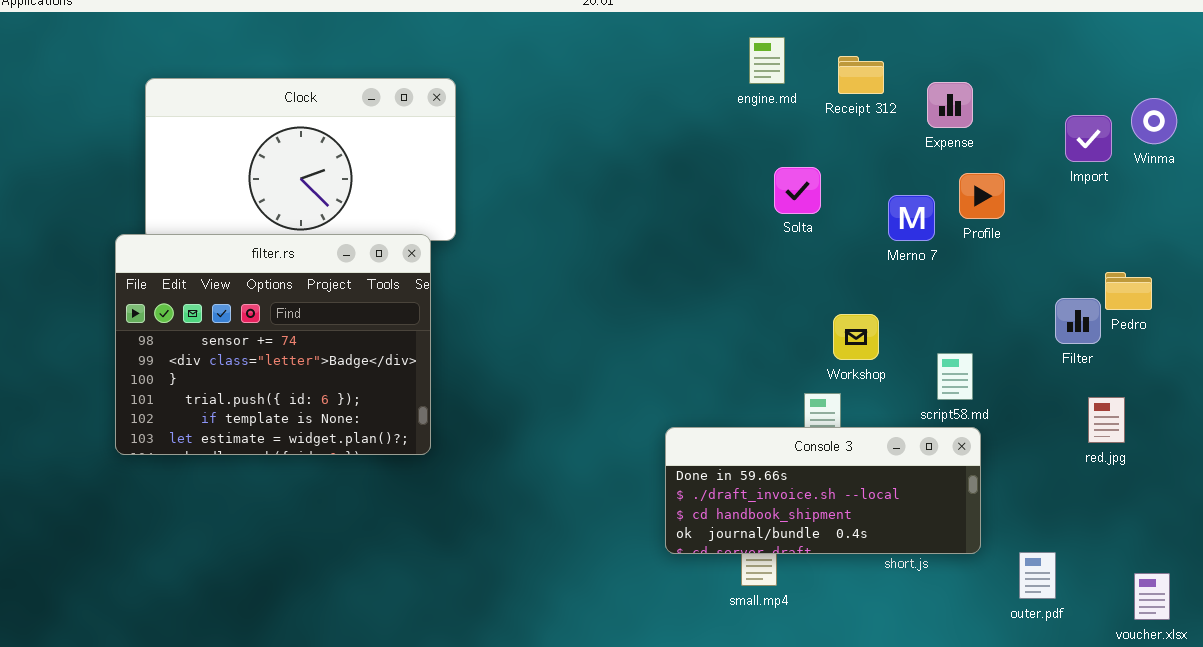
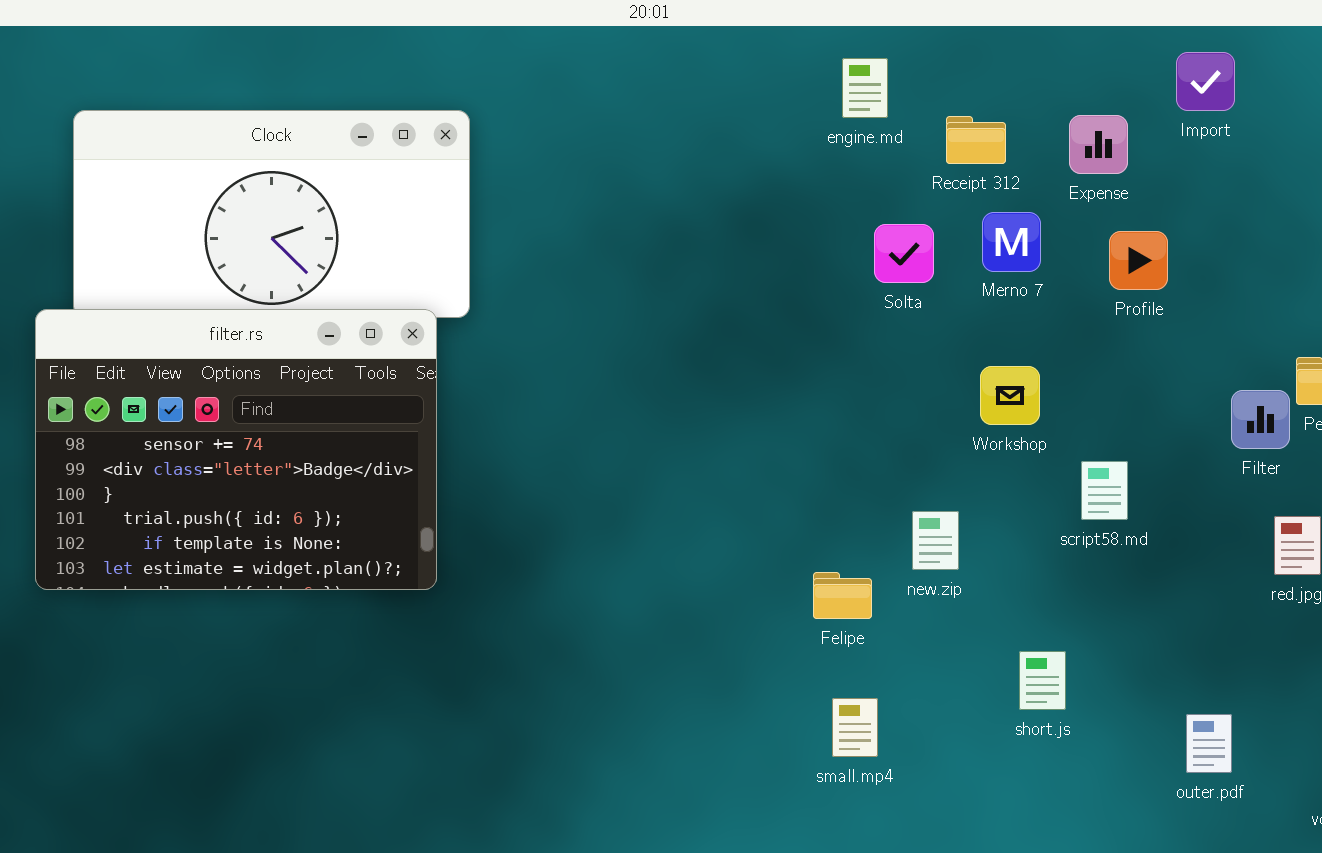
Receipt 312: [838,56,884,94] -> [946,116,1006,164], moved
Import: [1065,115,1112,162] -> [1176,52,1235,111], moved
Merno 7: [888,195,935,241] -> [982,212,1041,272], moved
Workshop: [833,314,879,360] -> [980,366,1040,425], moved
Console 3: [665,427,981,554] -> none, closed

